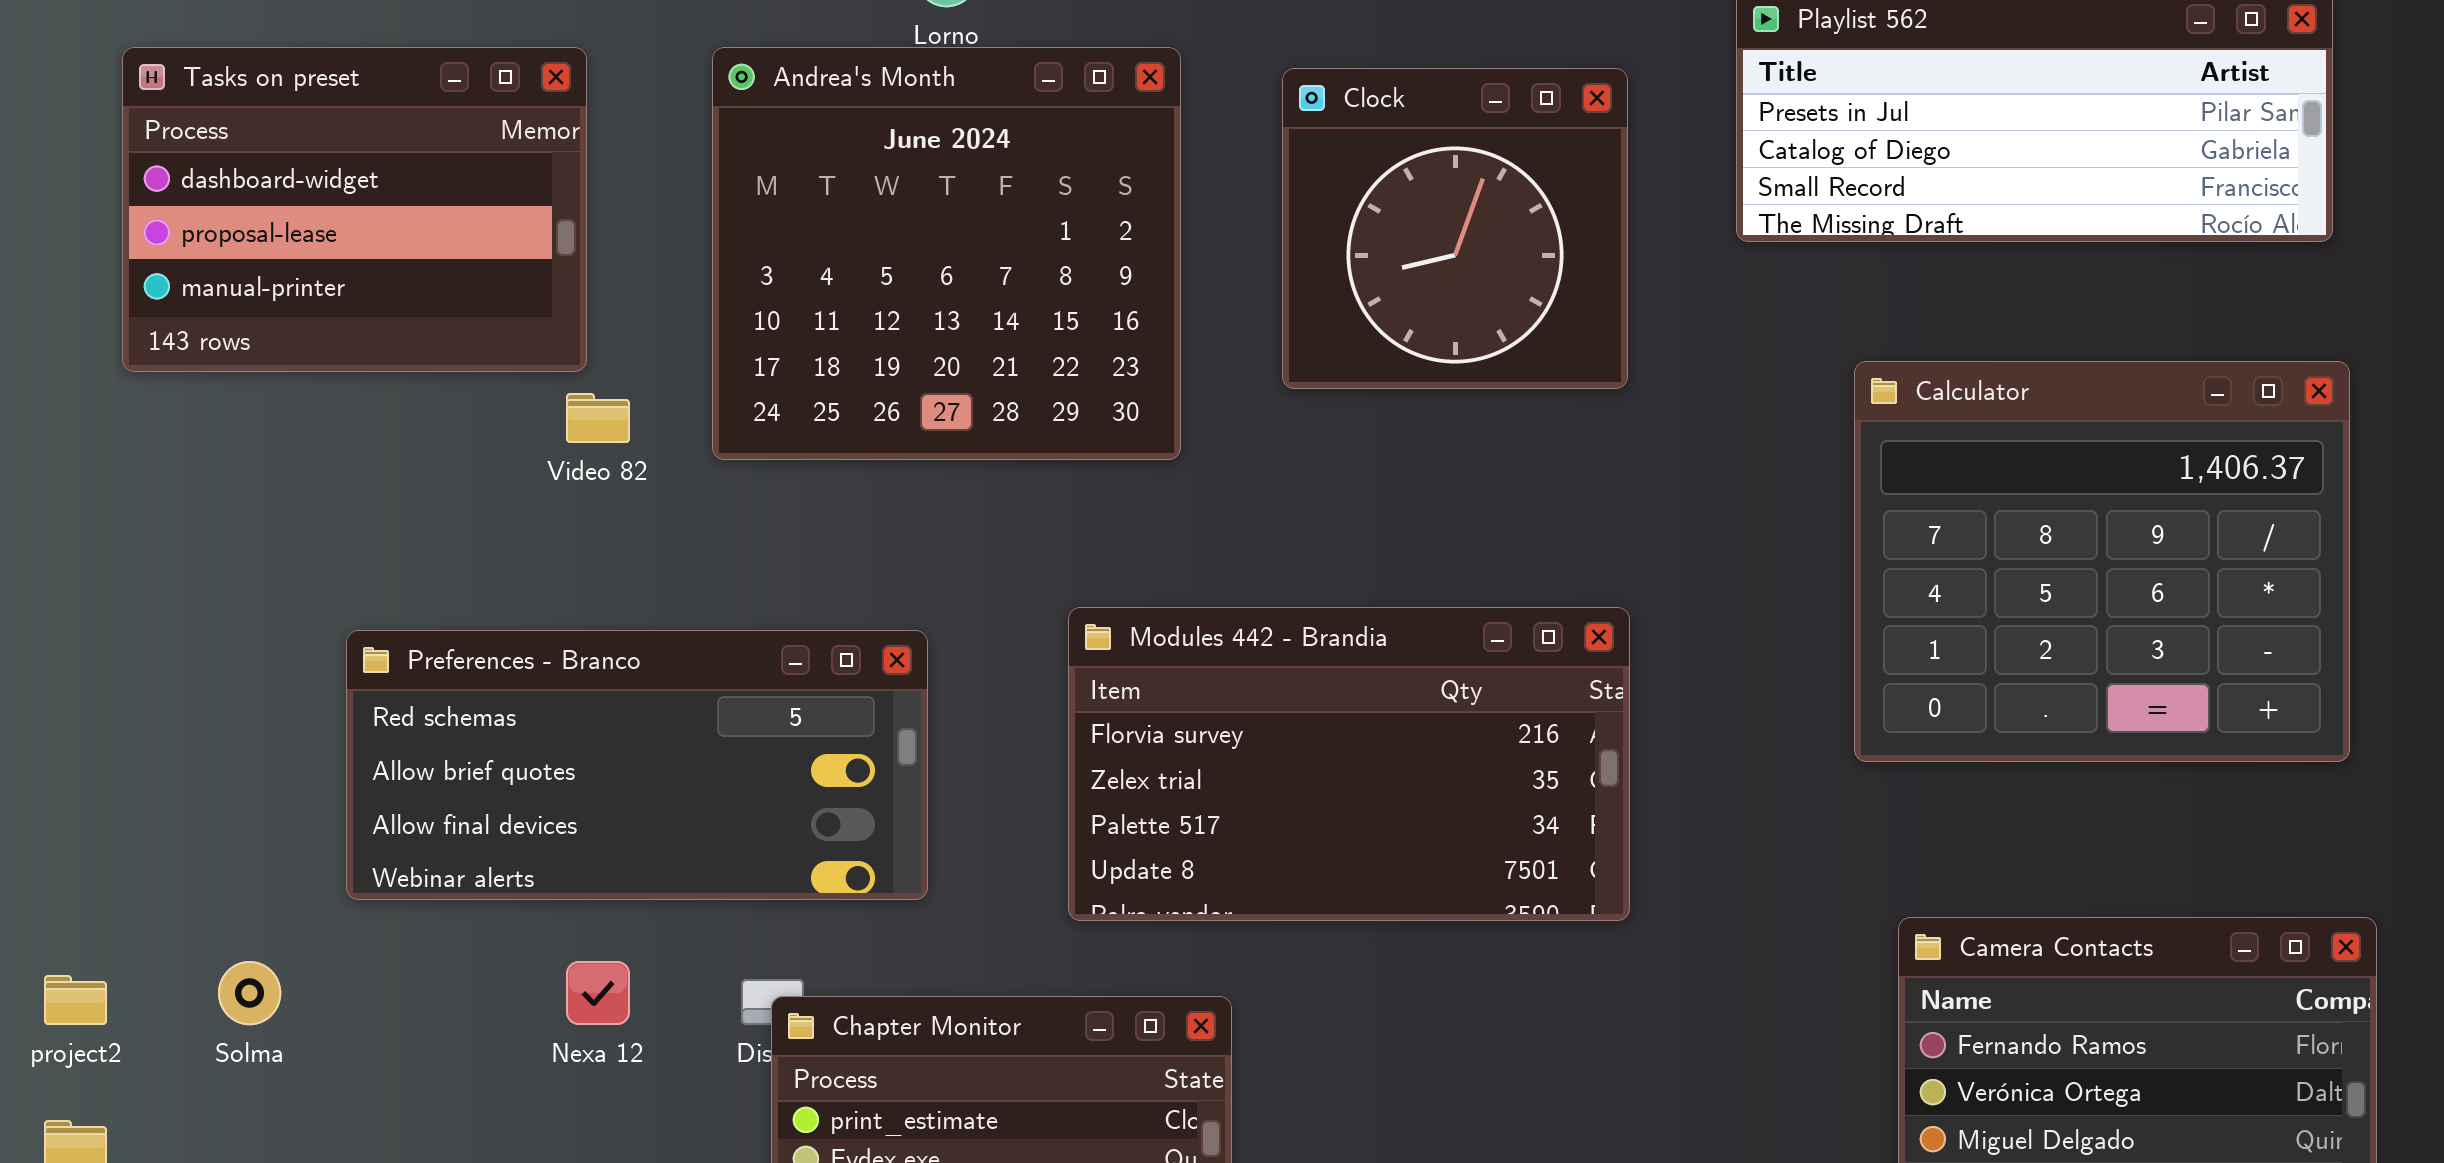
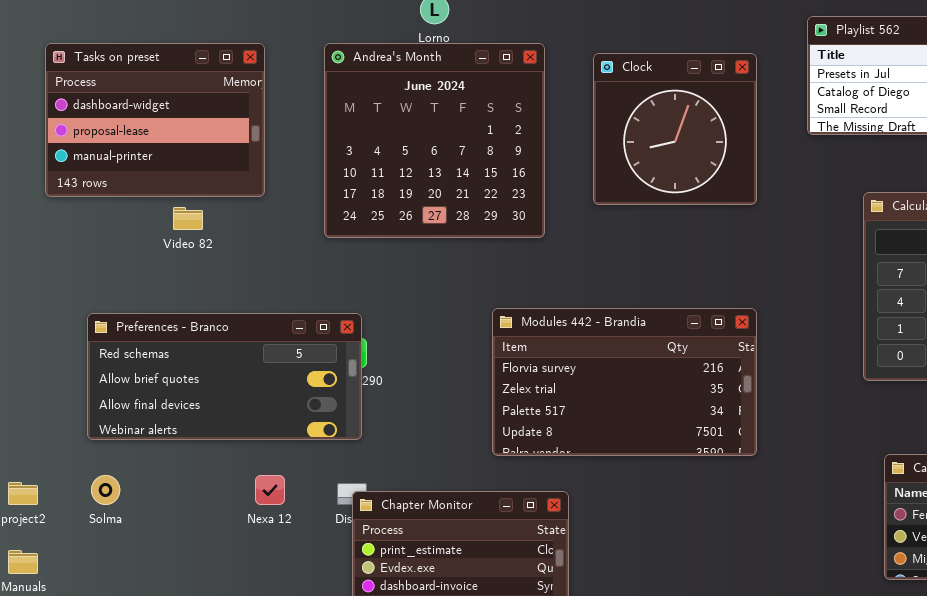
Video 82: [566,393,630,443] -> [173,207,203,230], moved
Preferences - Branco: [346,630,928,900] -> [87,313,362,440], moved

